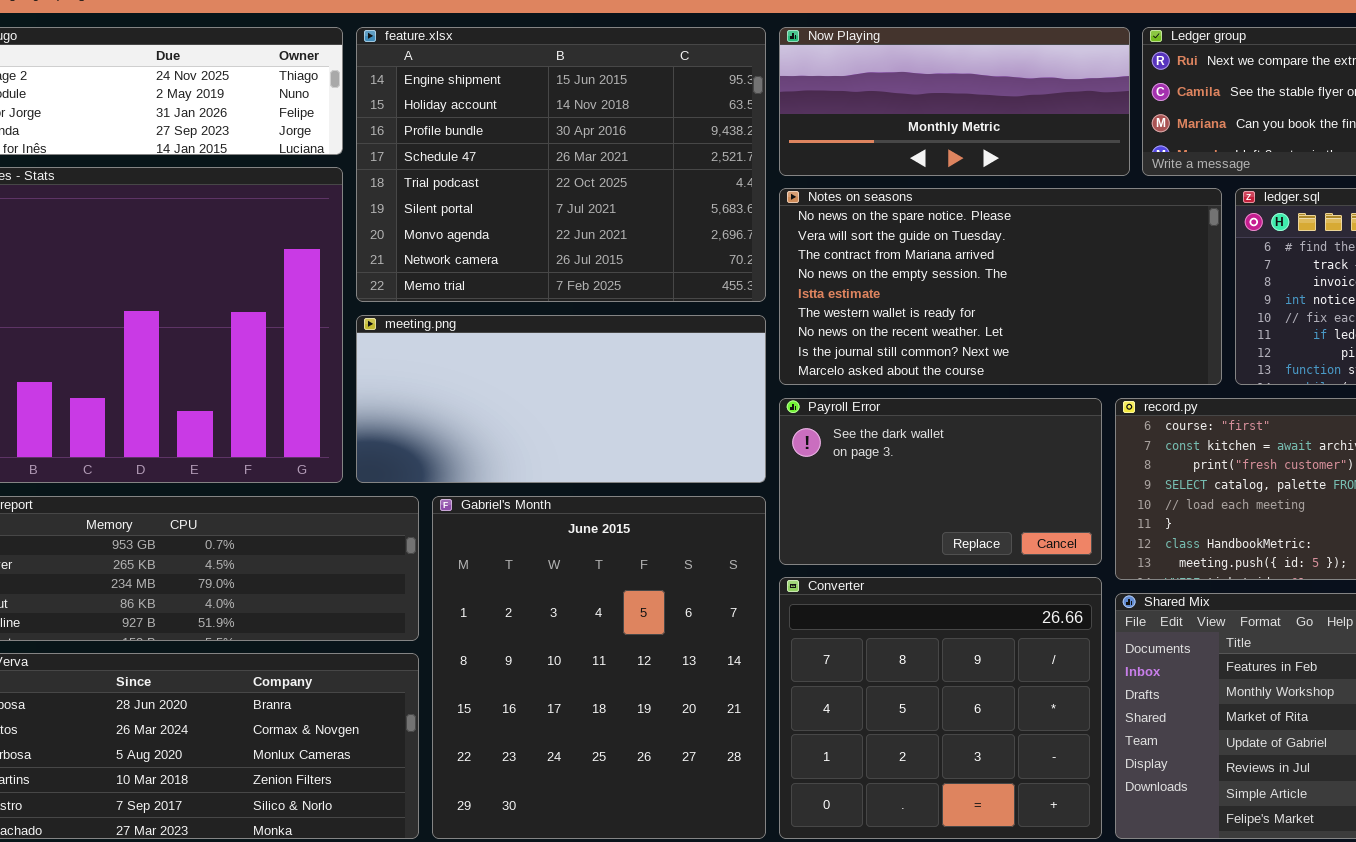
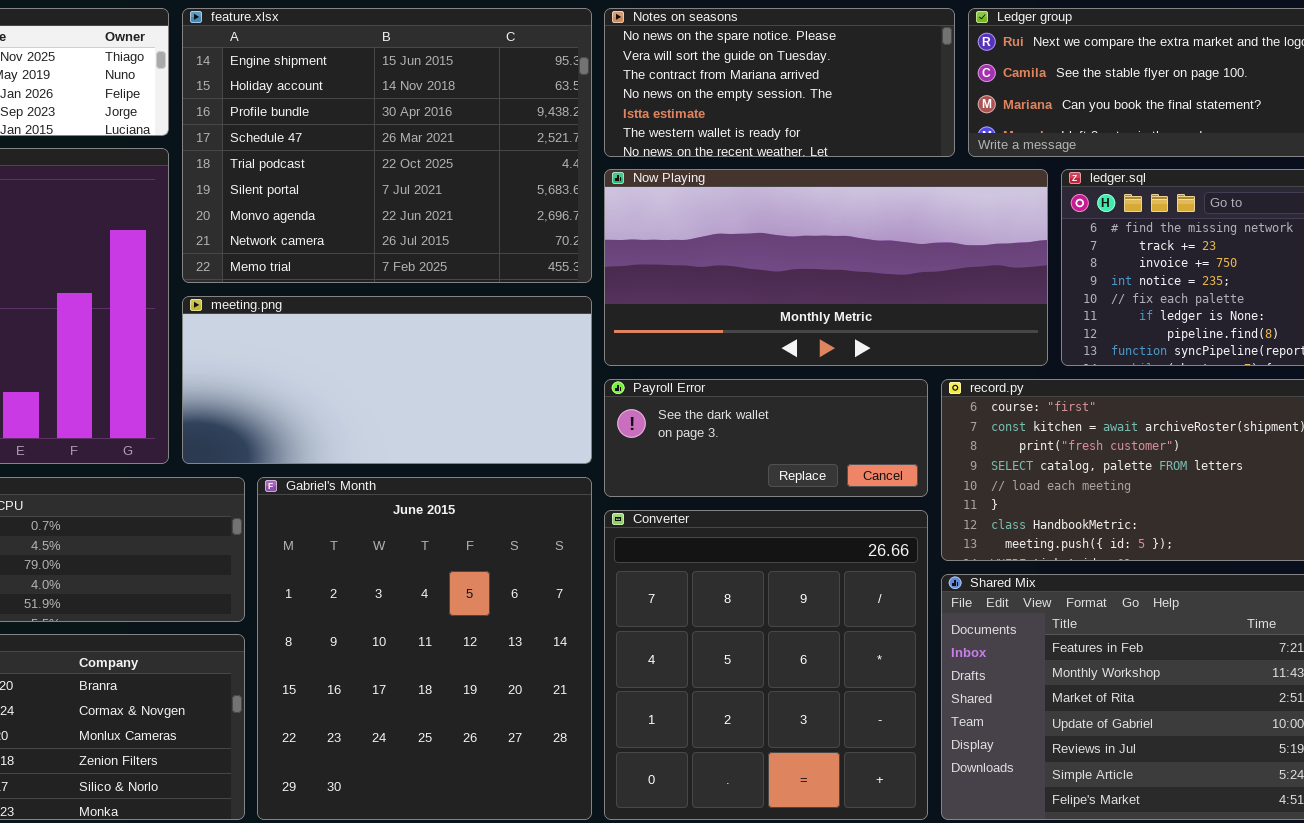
Now Playing: [779,27,1130,176] -> [604,169,1048,366], moved, resized
Notes on seasons: [779,188,1222,385] -> [604,8,955,157], moved, resized
Payroll Error: [779,398,1102,565] -> [604,379,928,497], resized
Converter: [779,577,1102,839] -> [604,510,928,820], resized

